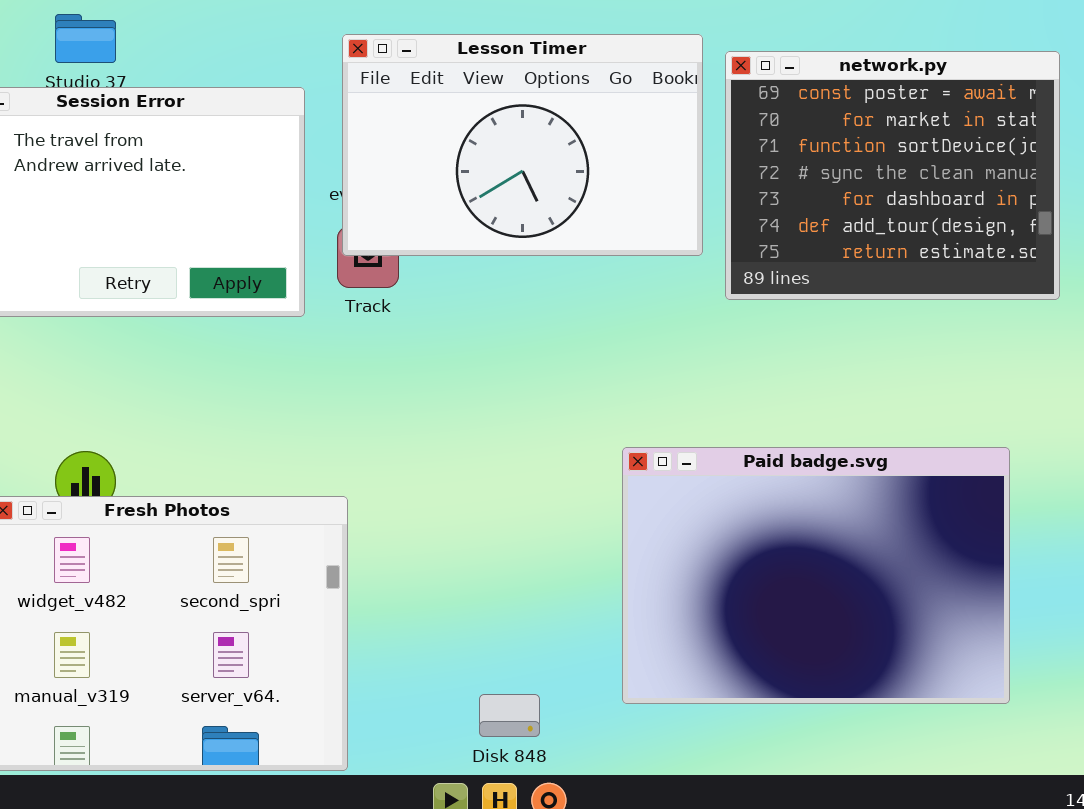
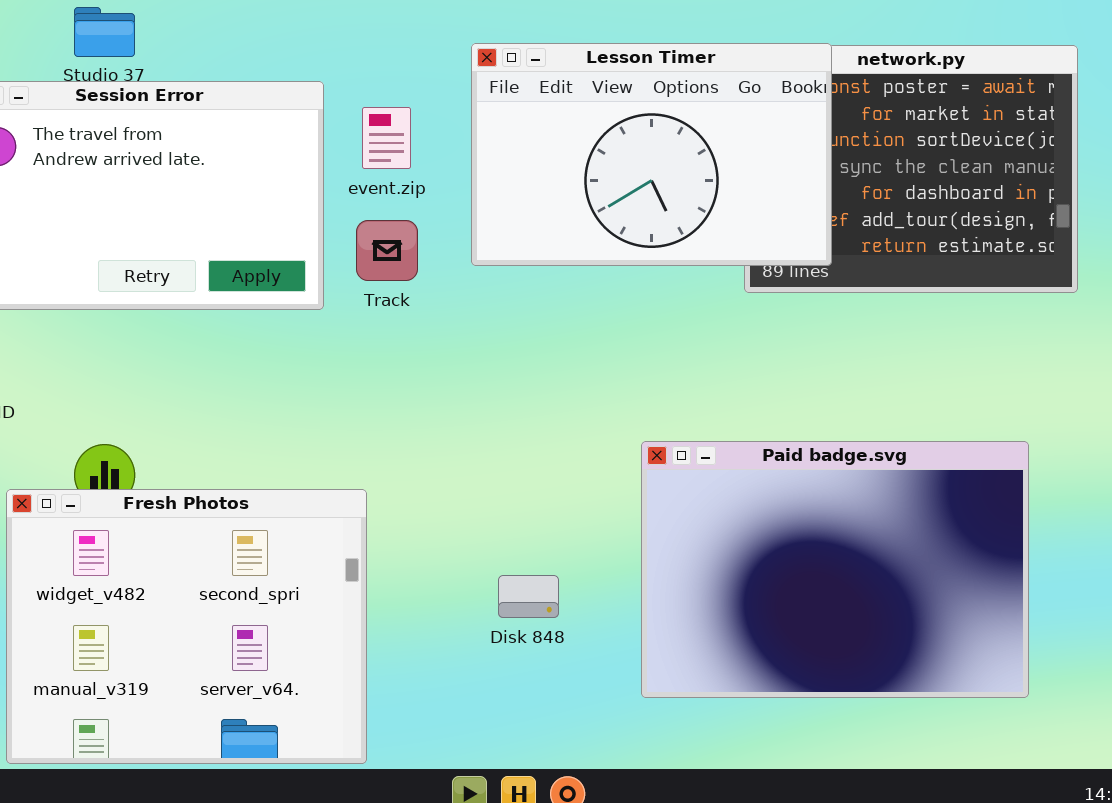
Lesson Timer: [342,34,703,256] -> [471,43,832,266], moved
Disk 848: [479,694,540,737] -> [498,575,559,618], moved

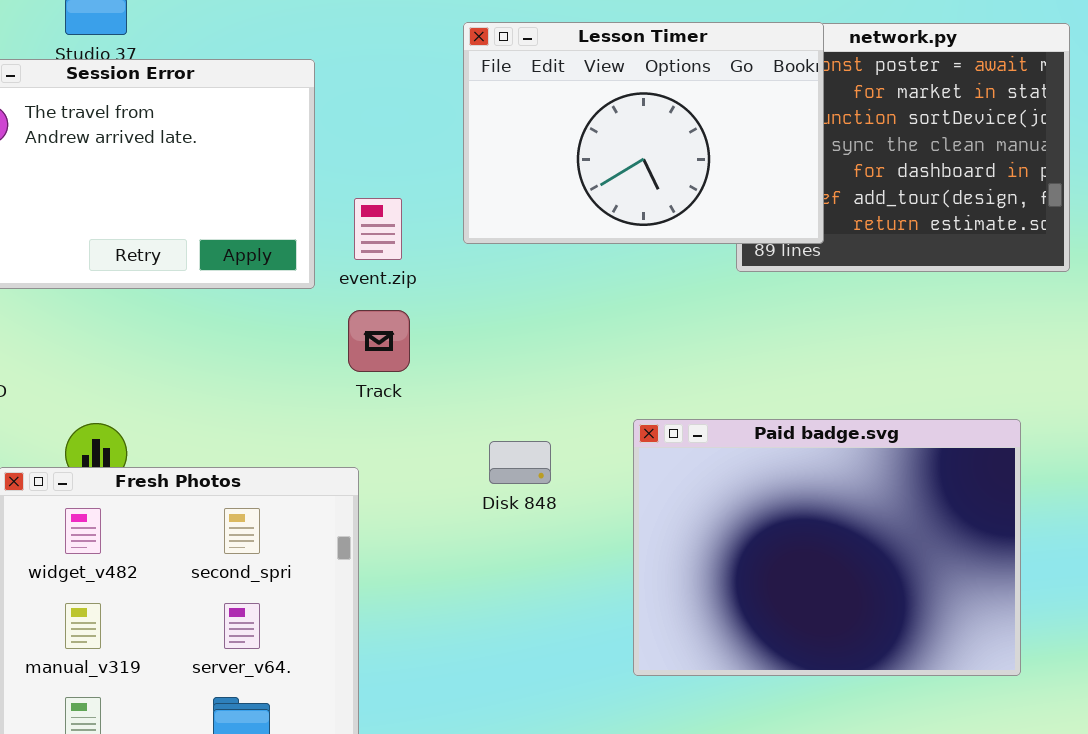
event.zip: [362,107,411,169] -> [354,198,402,260], moved
Track: [356,220,418,281] -> [348,310,410,372], moved
Disk 848: [498,575,559,618] -> [489,441,551,484], moved

